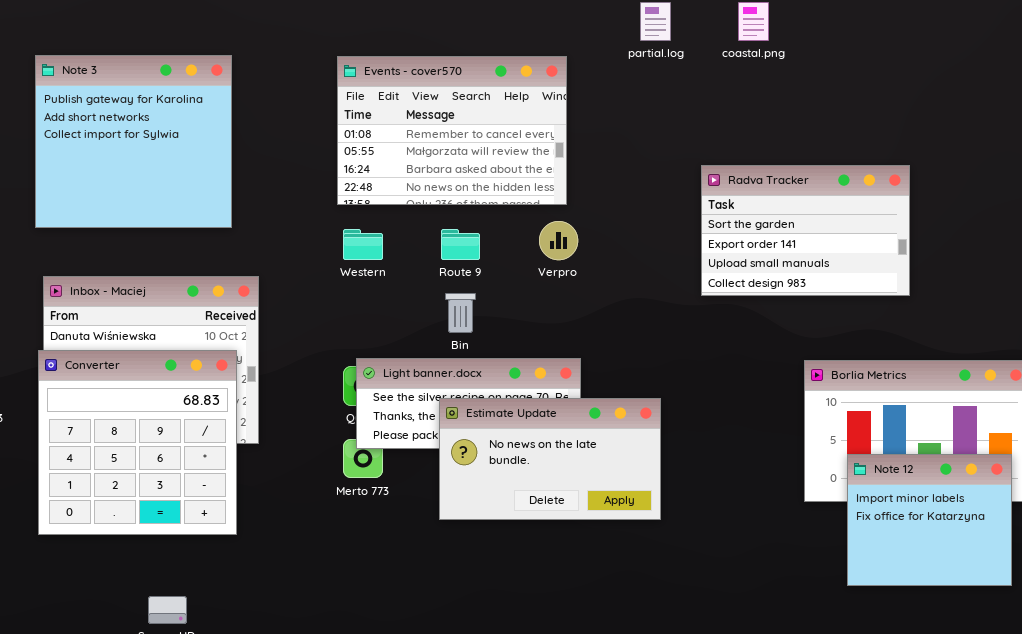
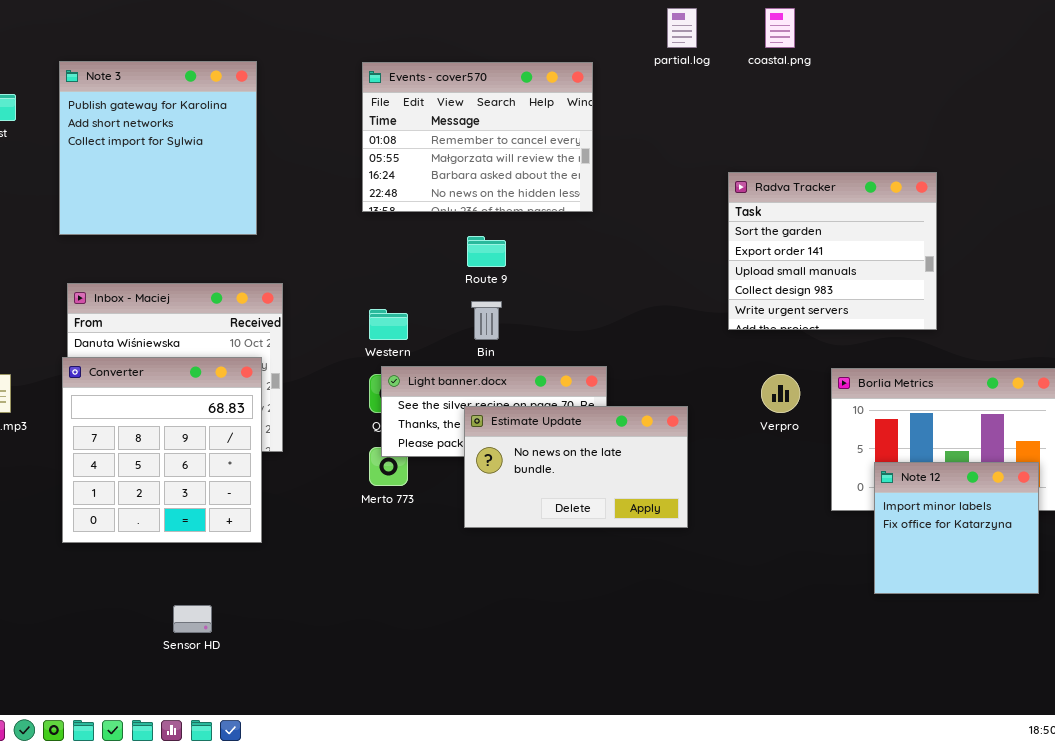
Radva Tracker: [701,165,910,296] -> [728,172,937,330], resized
Verpro: [539,221,578,260] -> [761,374,800,413], moved
Western: [343,229,383,260] -> [369,309,408,340], moved

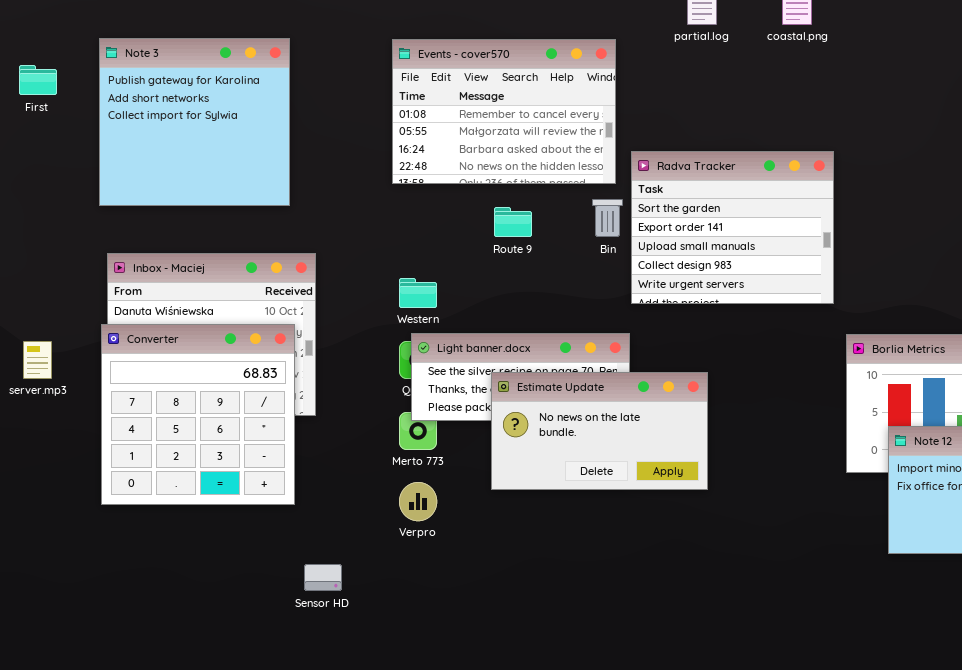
Radva Tracker: [728,172,937,330] -> [631,151,834,304], moved
Bin: [471,301,502,340] -> [592,199,623,237], moved
Verpro: [761,374,800,413] -> [399,482,437,521], moved
Sensor HD: [173,605,212,633] -> [304,564,342,591], moved

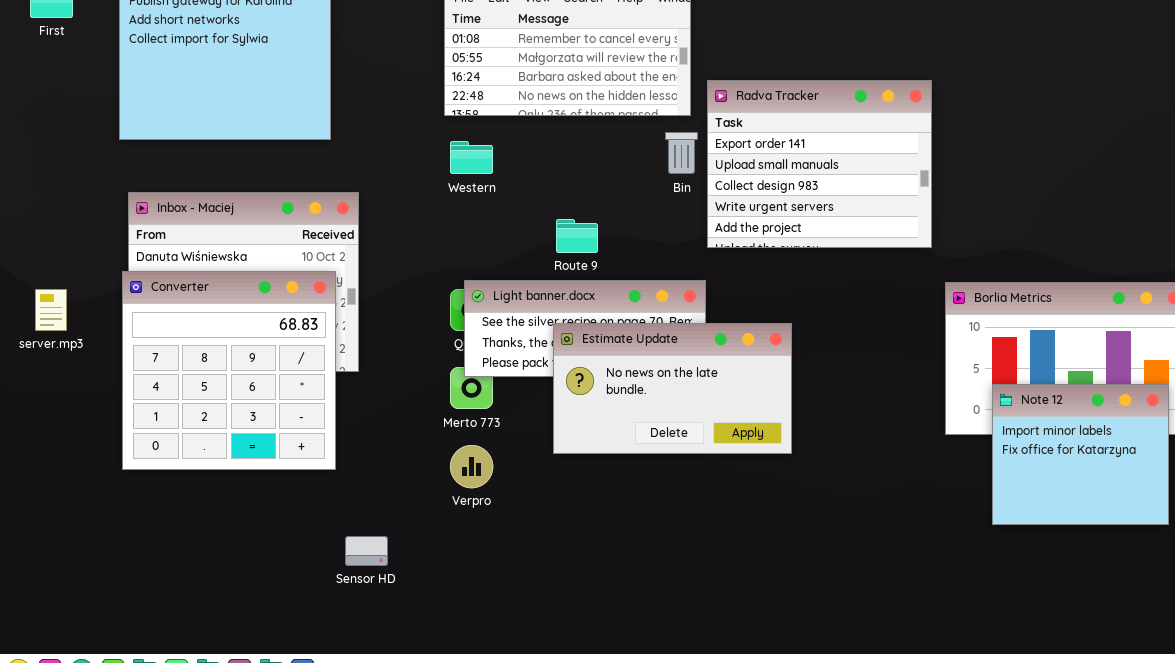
Radva Tracker: [631,151,834,304] -> [707,80,932,248], scrolled down 1 row
Route 9: [494,207,532,237] -> [556,219,598,253], moved
Western: [399,278,437,308] -> [450,141,493,174], moved

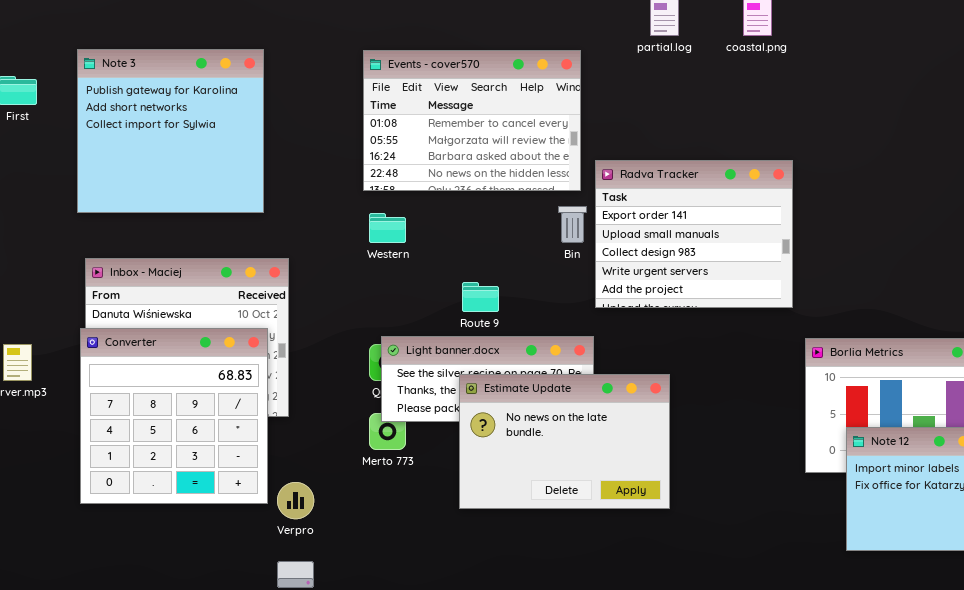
Estimate Update: [553,323,792,454] -> [459,374,670,509], resized
Verpro: [450,445,493,488] -> [277,482,314,519], moved

